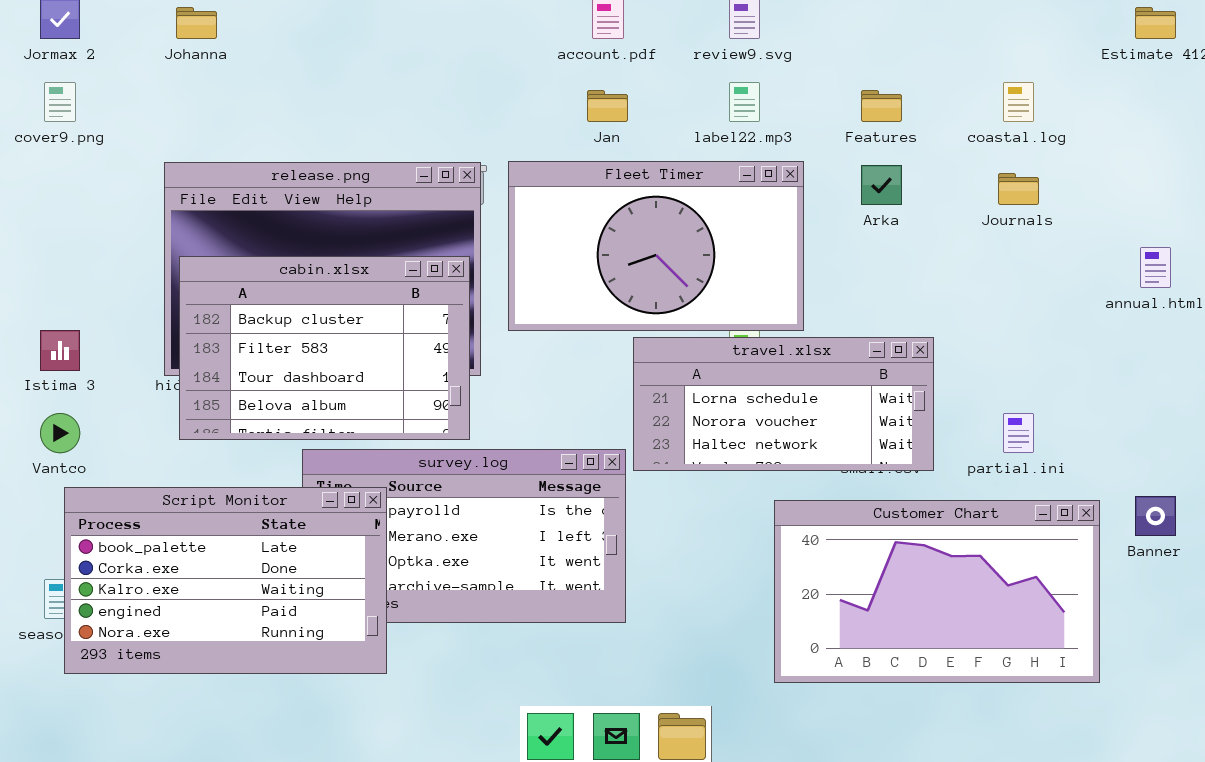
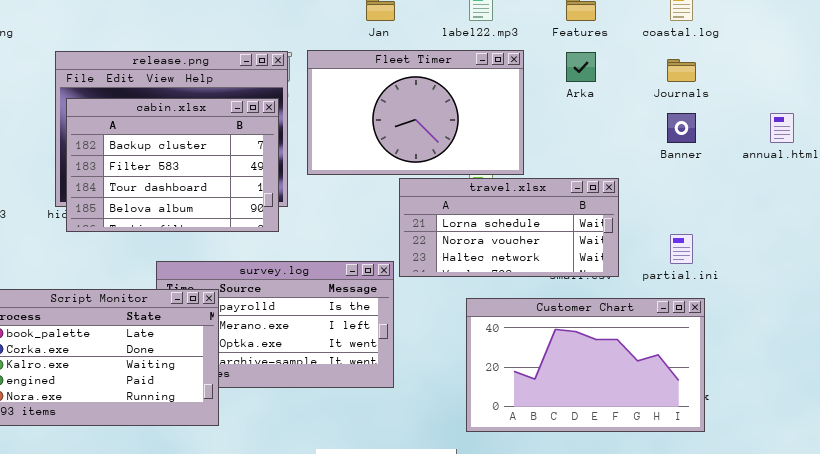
cabin.xlsx: [179,256,470,440] -> [66,98,279,232], moved
Banner: [1135,496,1176,536] -> [667,113,696,143], moved
Customer Chart: [774,500,1100,683] -> [466,298,705,432], moved

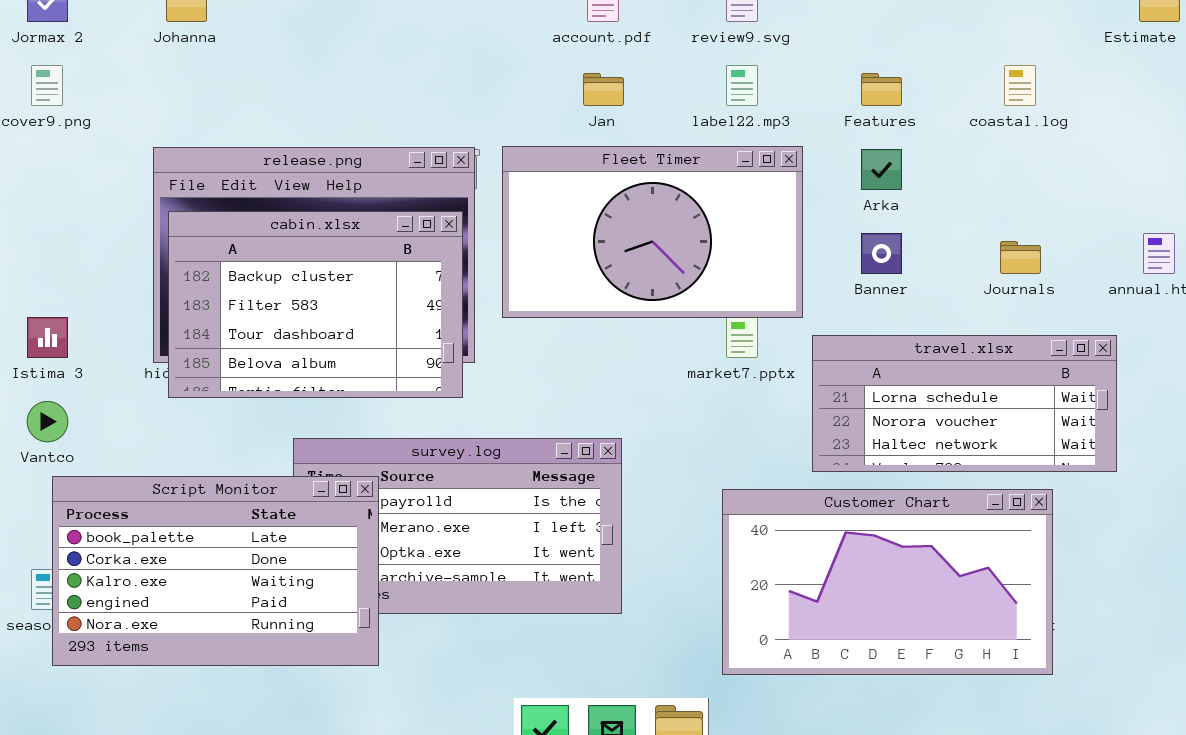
Journals: [667,59,696,82] -> [1000,241,1041,274], moved
Banner: [667,113,696,143] -> [861,233,902,274], moved
travel.xlsx: [399,178,619,277] -> [812,335,1117,472], moved

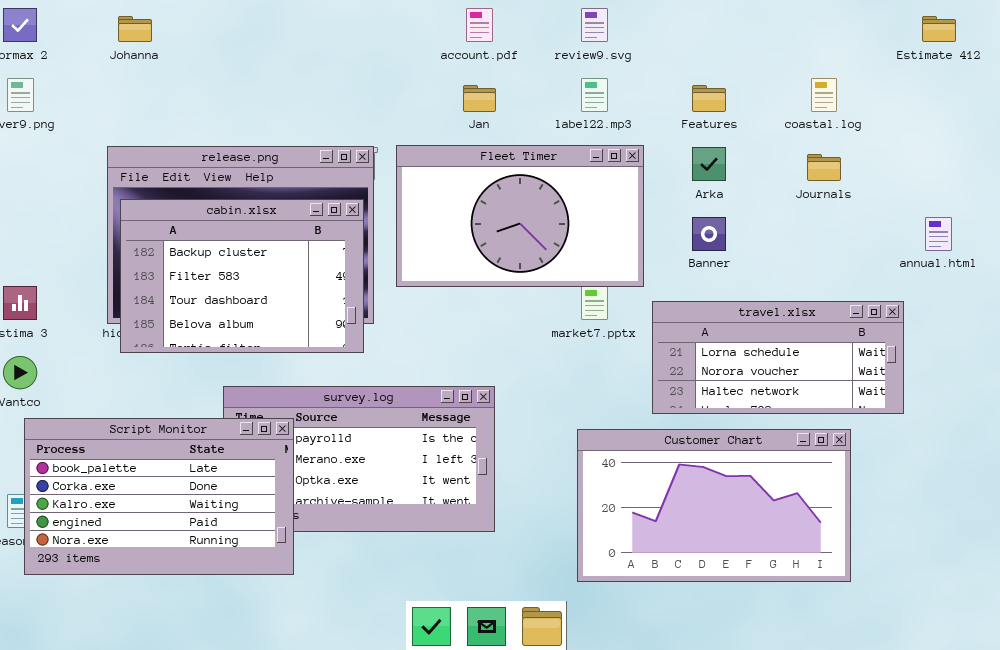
Journals: [1000,241,1041,274] -> [807,154,841,181], moved

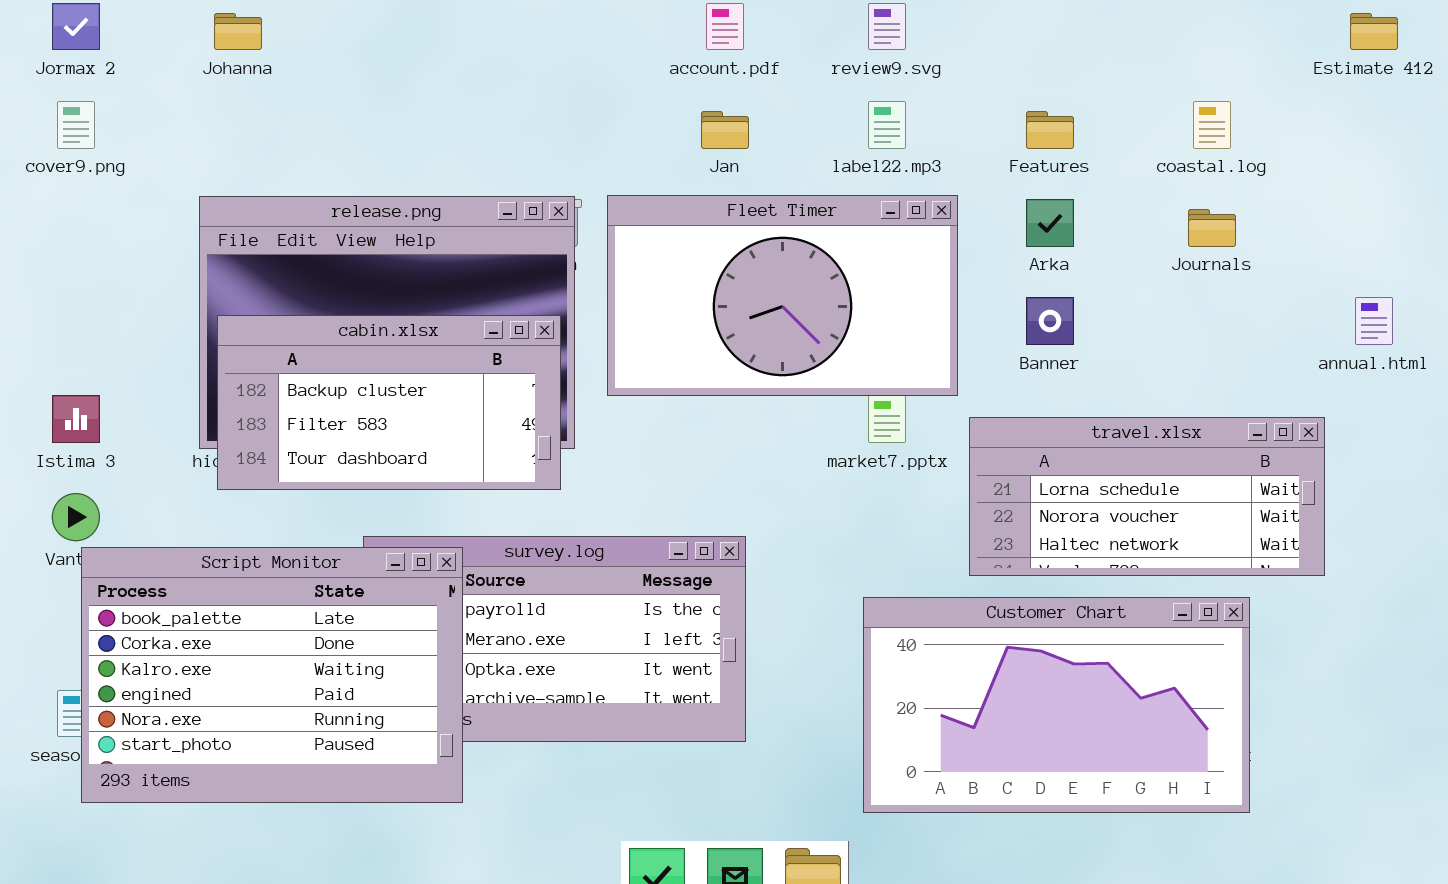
cabin.xlsx: [120,199,364,353] -> [217,315,561,490], resized
Script Monitor: [24,418,294,575] -> [81,547,463,803], resized

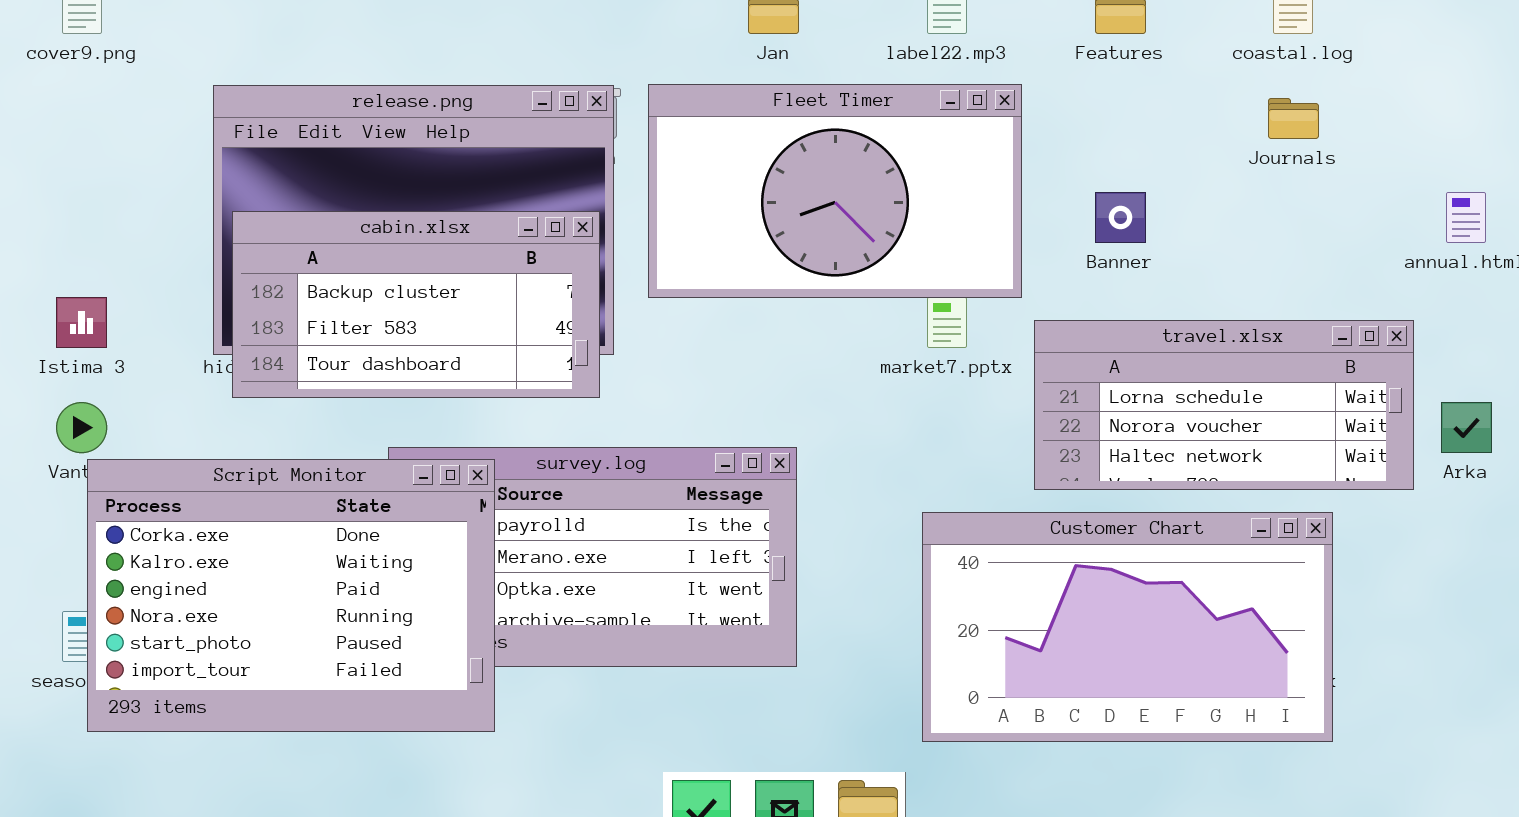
Arka: [1026,199,1074,247] -> [1441,402,1492,453], moved
Script Monitor: [81,547,463,803] -> [87,459,495,732], scrolled down 1 row

